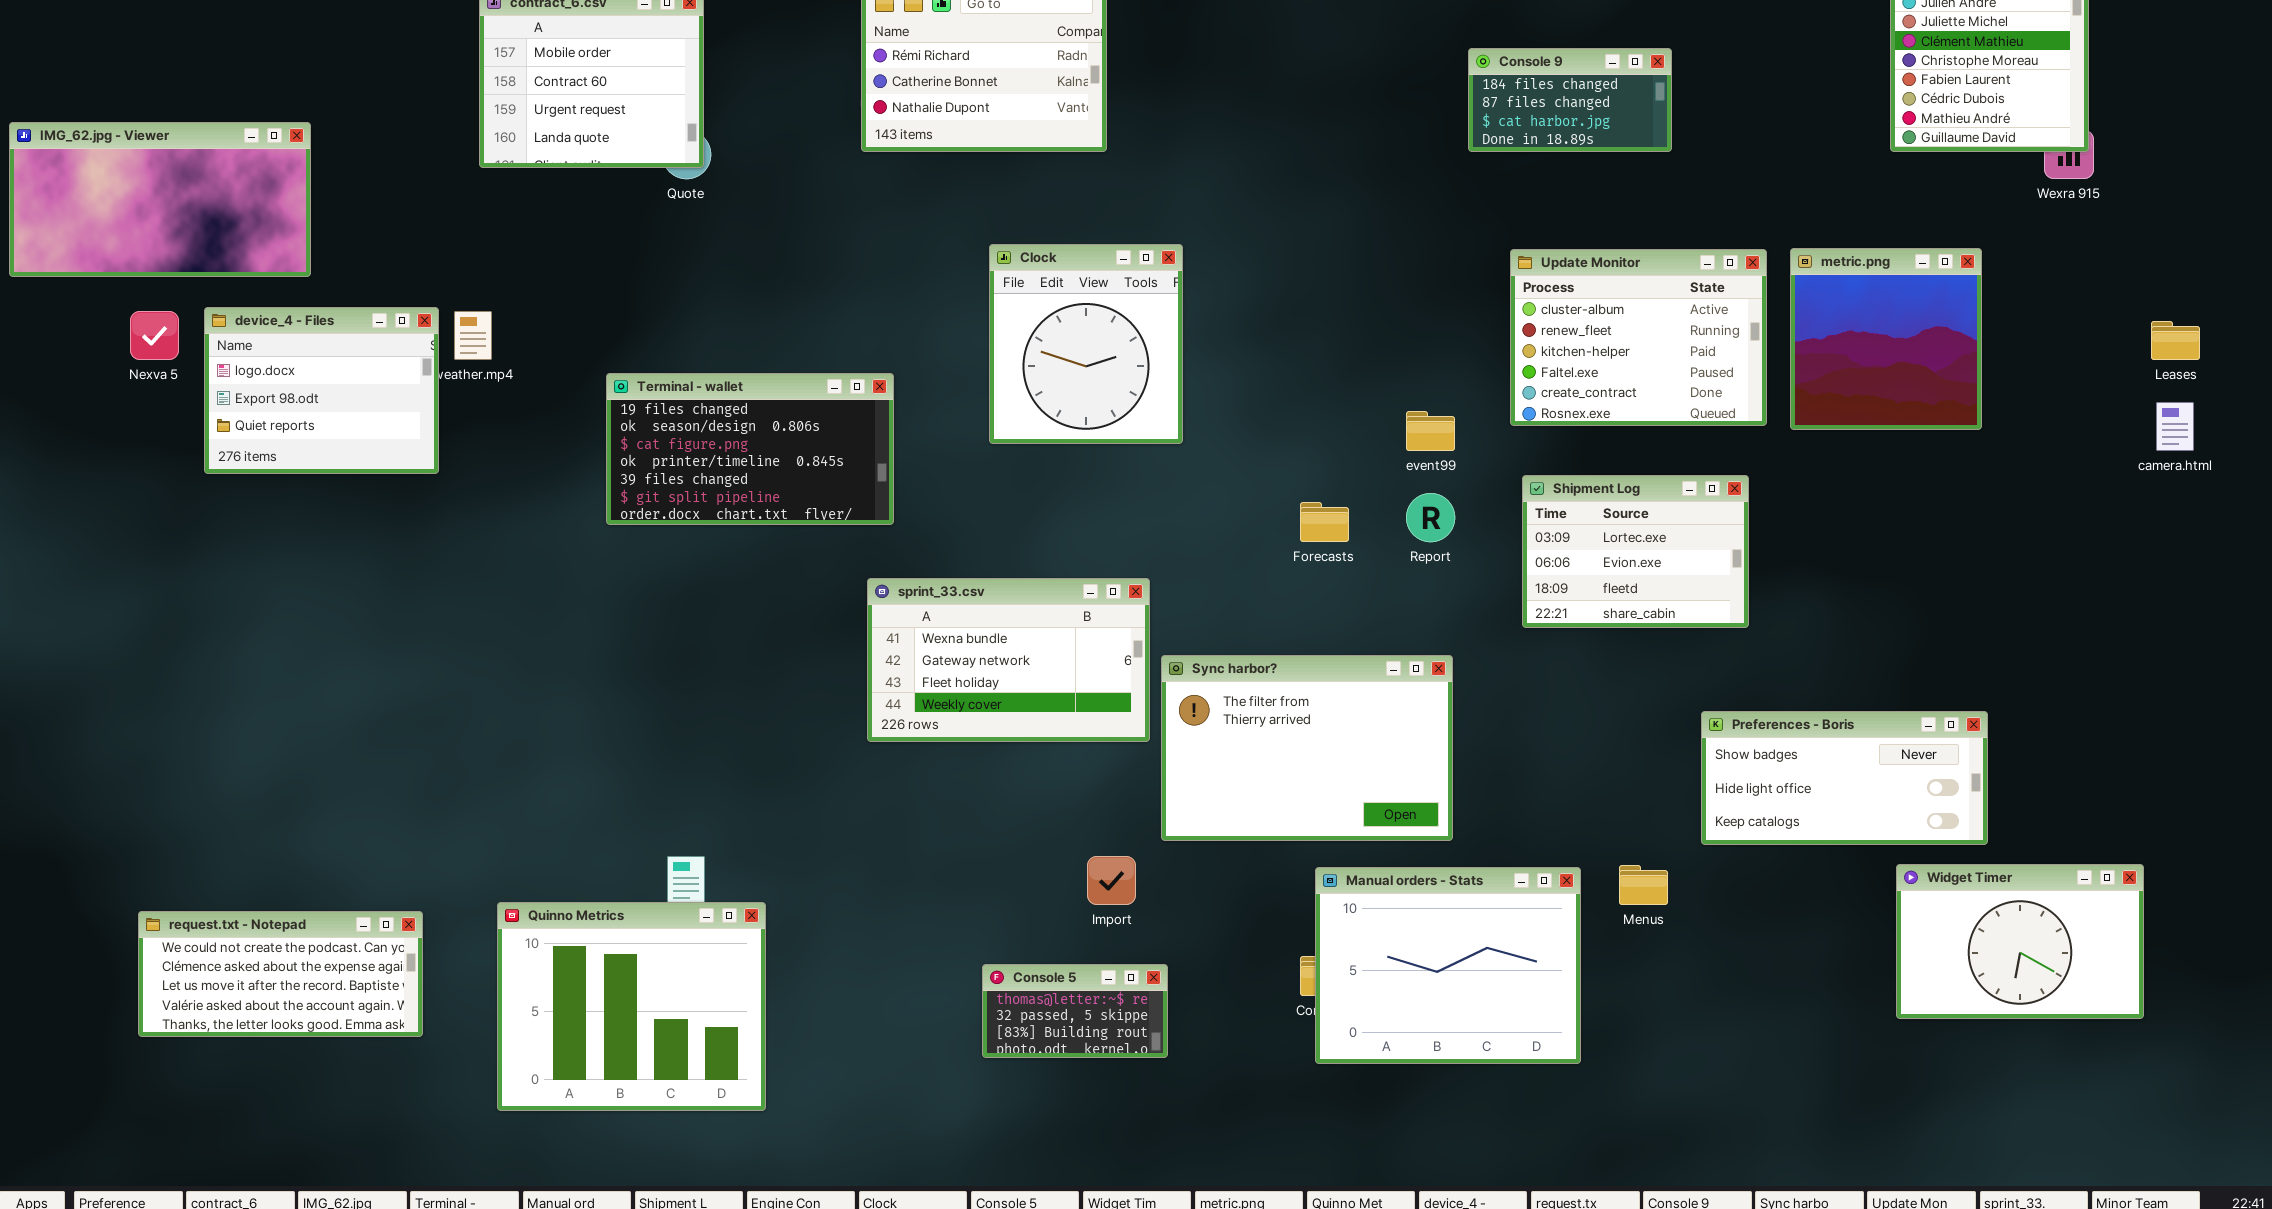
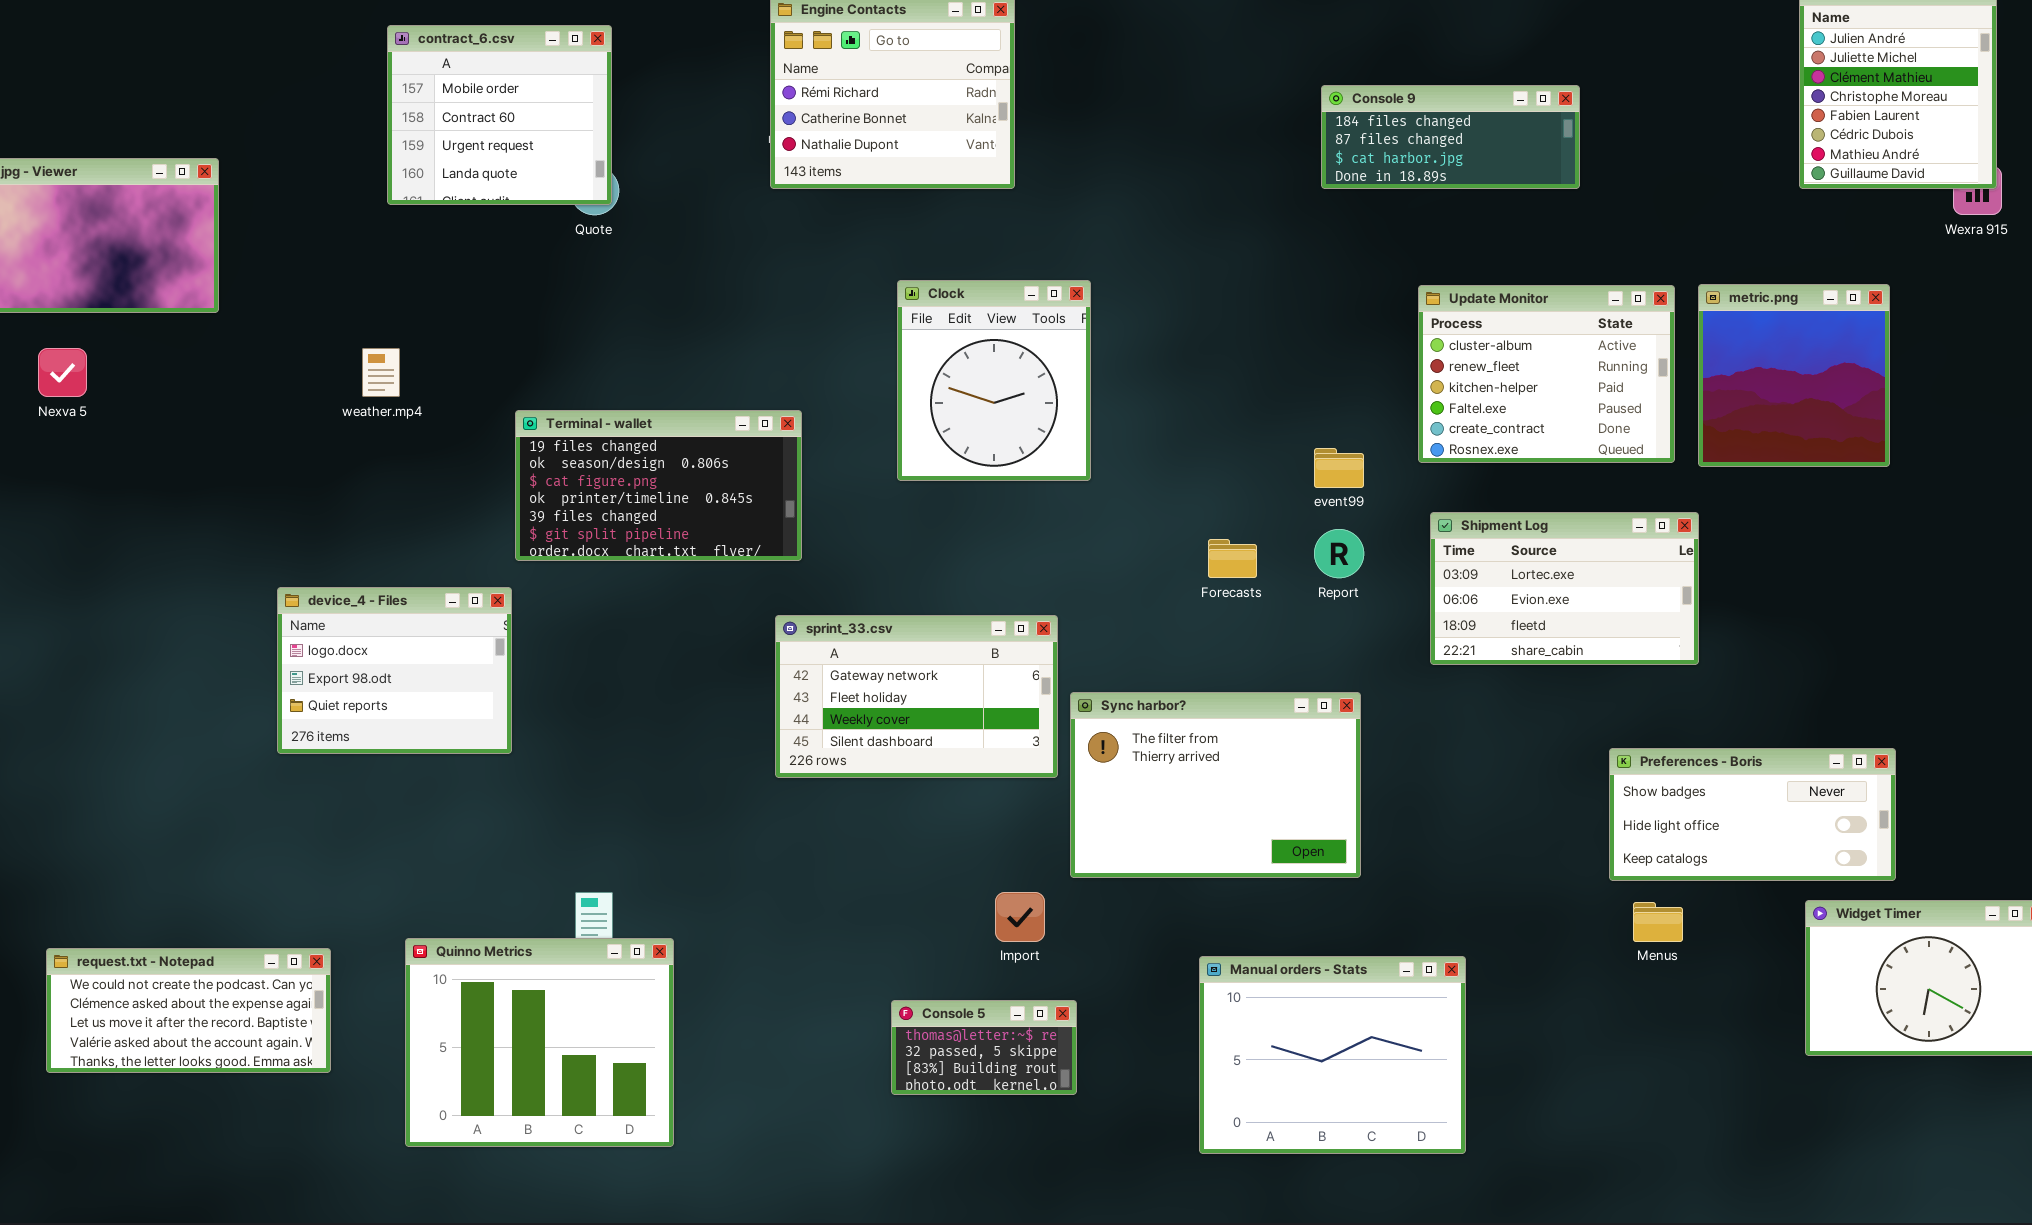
Console 9: [1468,48,1672,152] -> [1321,85,1580,189], resized
device_4 - Files: [204,307,439,474] -> [277,587,512,754], moved
Shipment Log: [1522,475,1749,628] -> [1430,512,1699,665], resized
sprint_33.csv: [867,578,1150,742] -> [775,615,1058,778], scrolled down 1 row
Menus: [1619,865,1668,905] -> [1633,902,1683,942], moved
Manual orders - Stats: [1315,867,1581,1064] -> [1199,956,1466,1154], moved

